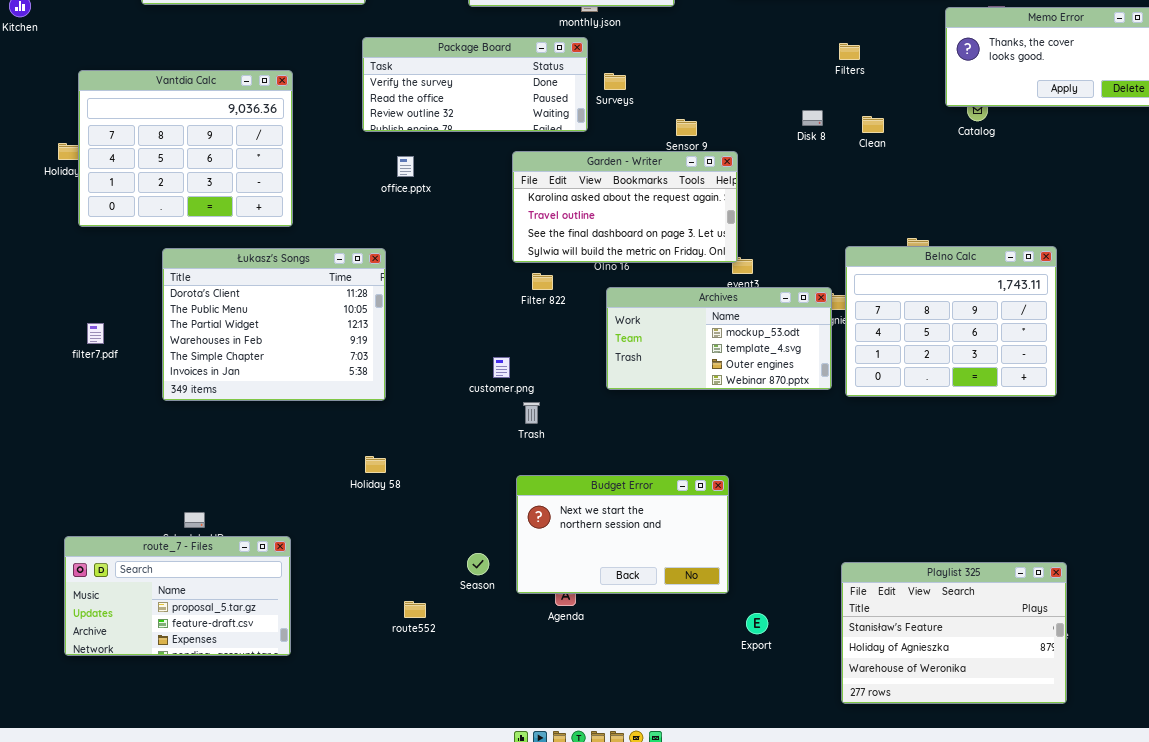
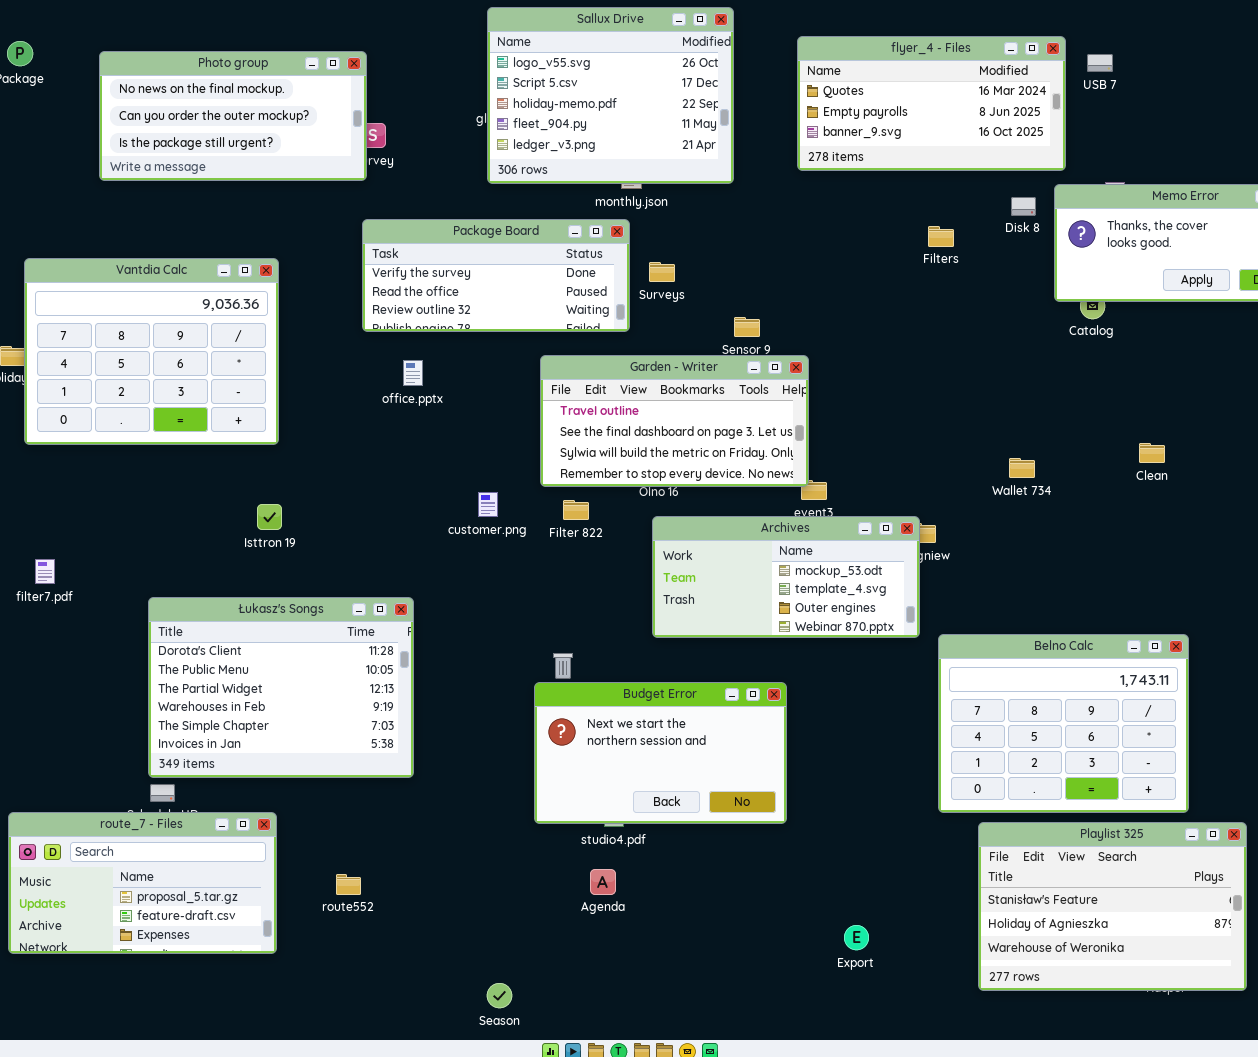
Disk 8: [802,110,823,126] -> [1011,197,1036,216], moved
Clean: [862,116,884,133] -> [1139,443,1165,463], moved
Garden - Writer: [512,151,738,263] -> [540,355,809,487], scrolled down 1 row
Belno Calc: [845,246,1057,397] -> [938,634,1189,813], moved
Łukasz's Songs: [162,248,386,401] -> [148,597,414,778], moved
customer.png: [493,357,510,378] -> [478,492,498,517], moved
Budget Error: [516,475,729,594] -> [534,682,787,824], moved
Season: [467,553,489,575] -> [487,983,512,1008], moved
Playlist 325: [841,562,1067,704] -> [978,822,1247,991], moved
route552: [404,601,426,618] -> [336,874,361,895], moved
Export: [746,613,768,634] -> [844,925,869,950], moved

